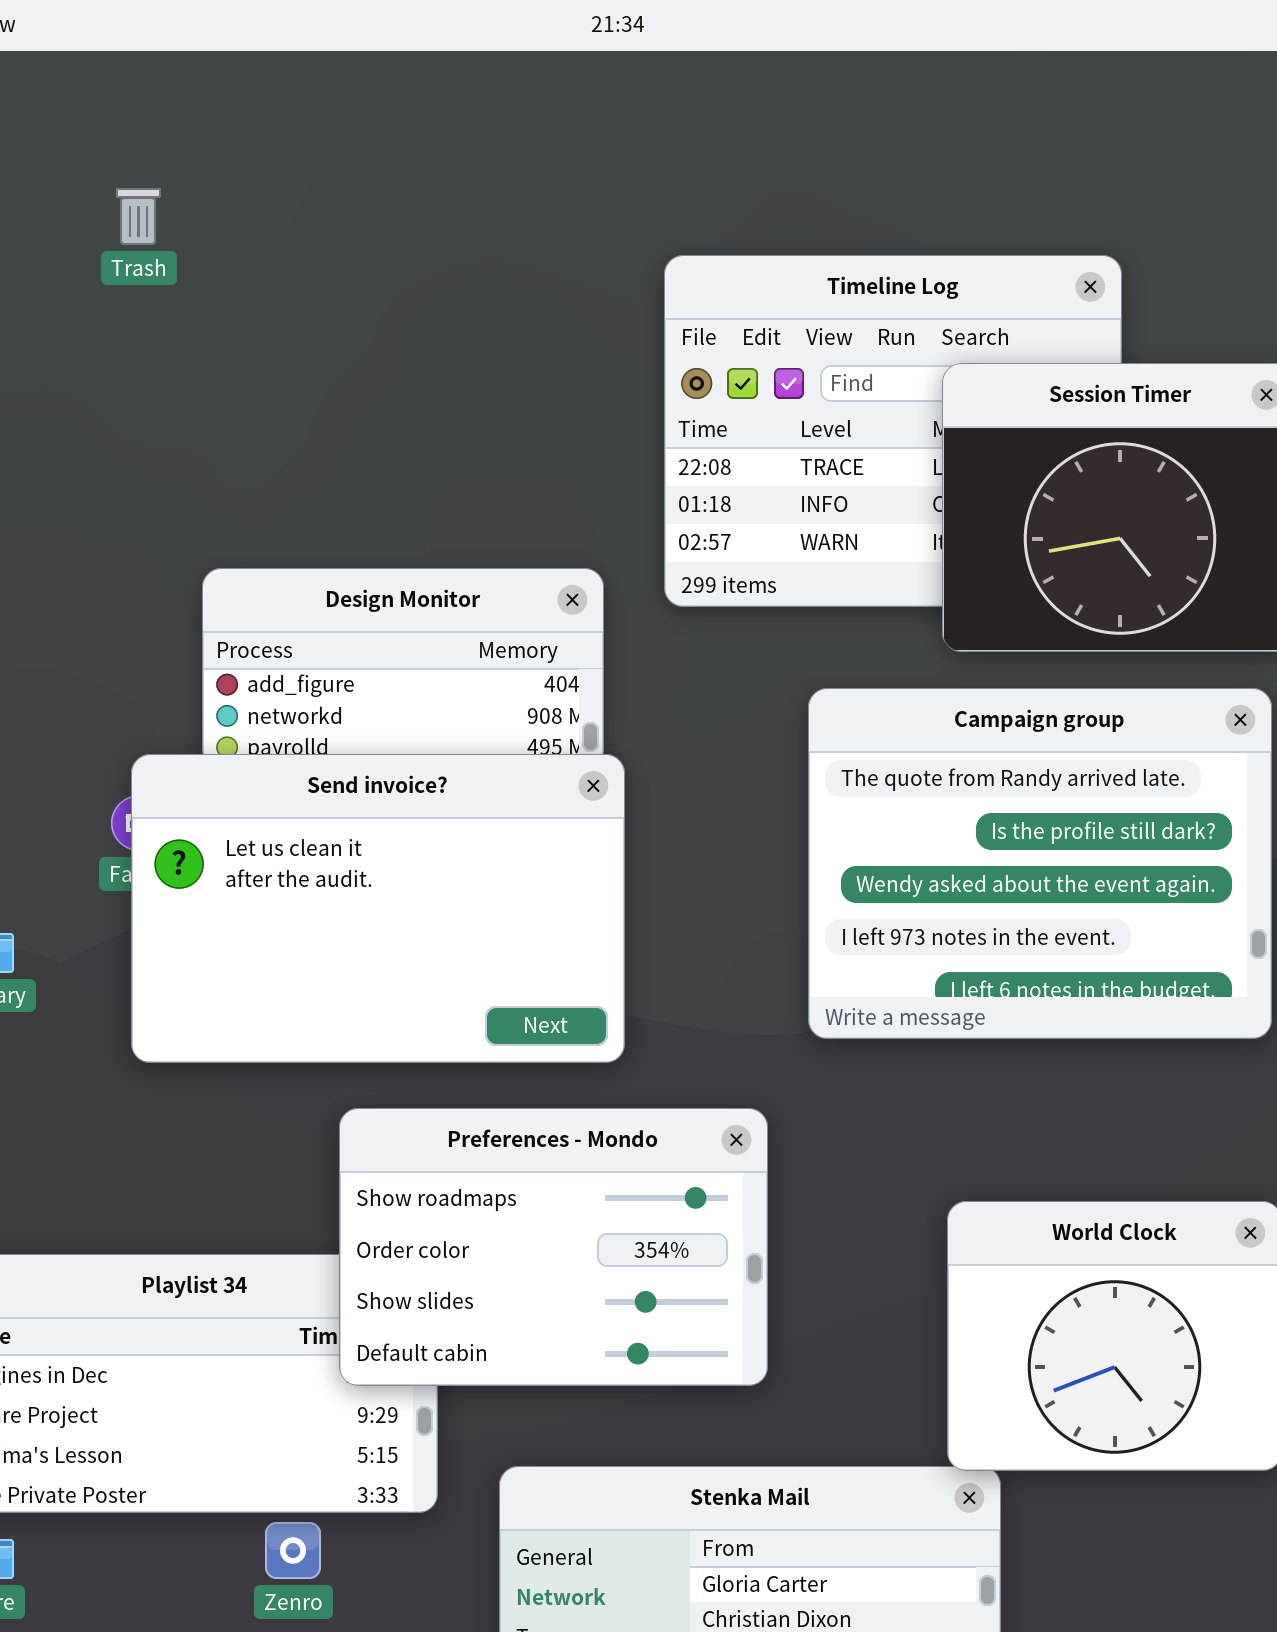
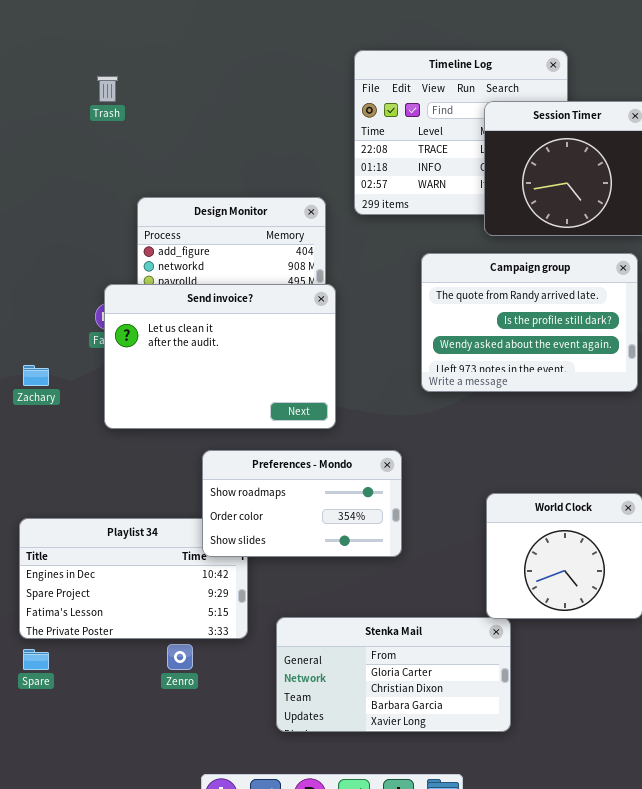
Trash: [116,188,161,245] -> [97,76,118,102], moved
Campaign group: [808,688,1272,1039] -> [421,253,638,392], resized
Preferences - Mondo: [339,1108,768,1386] -> [202,450,402,557], resized

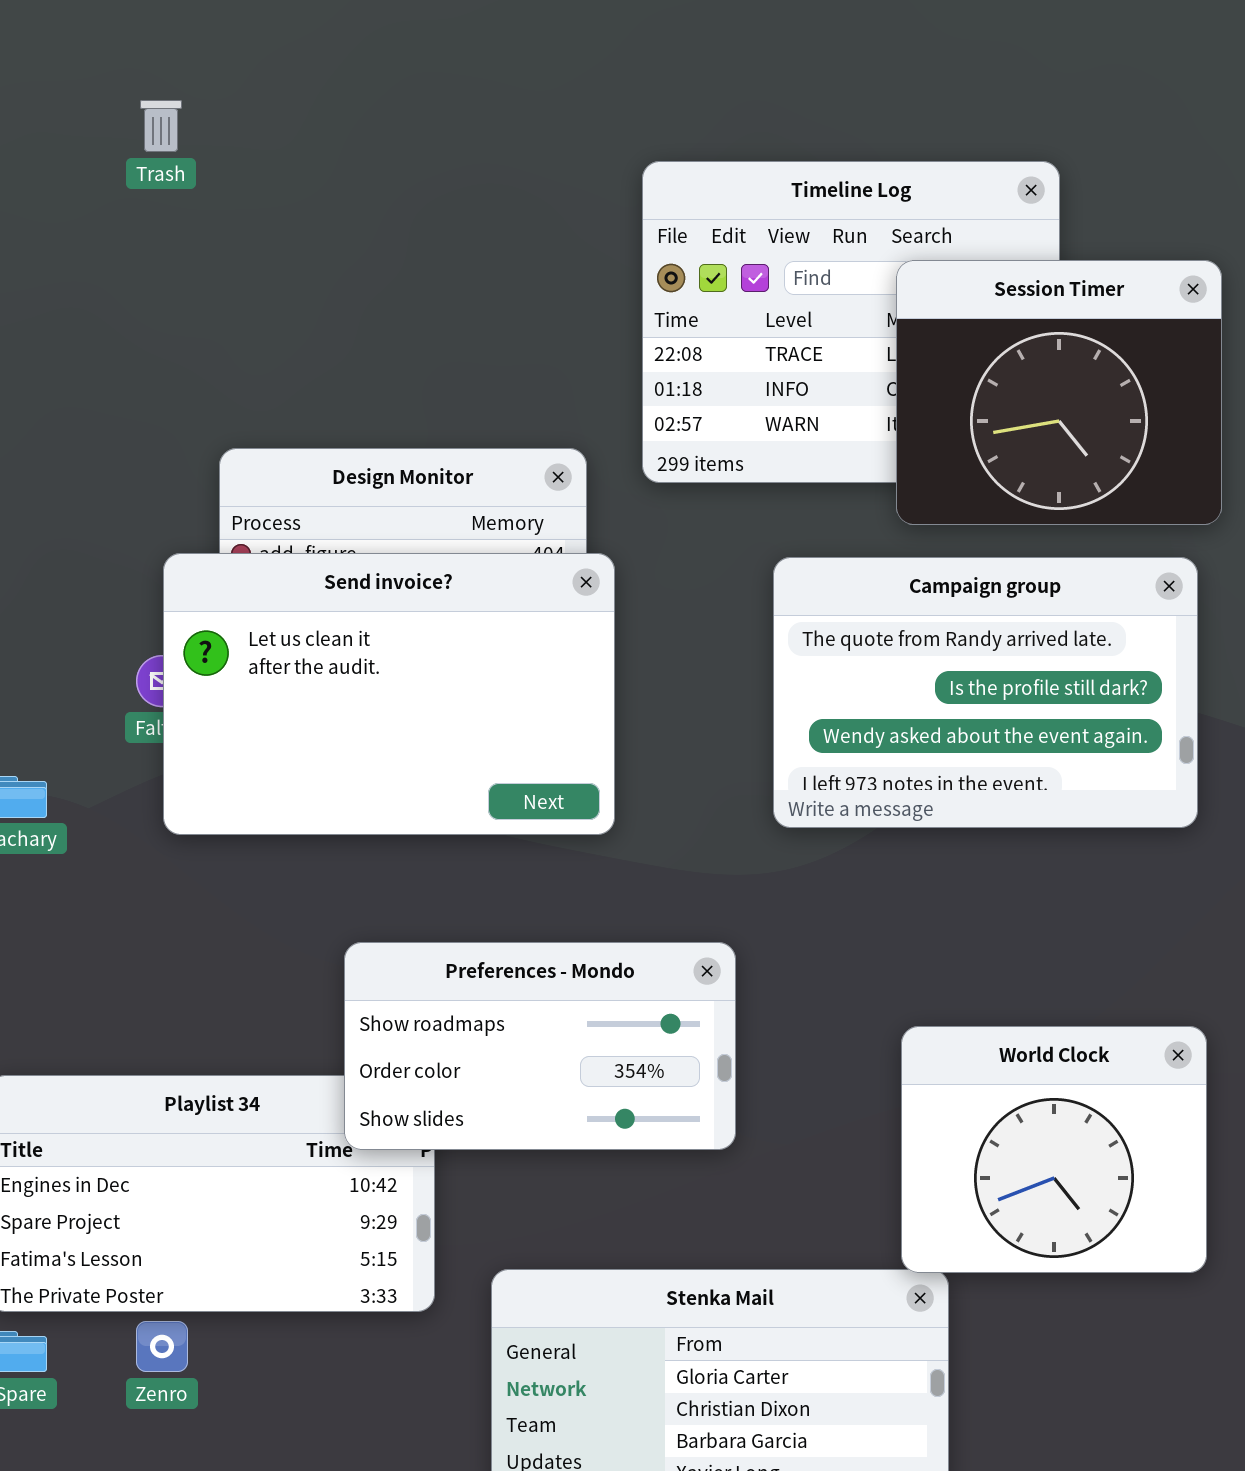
Trash: [97,76,118,102] -> [140,100,182,152], moved
Send invoice?: [104,284,336,429] -> [163,553,615,835], moved
Zenro: [167,644,193,670] -> [136,1321,188,1372], moved

